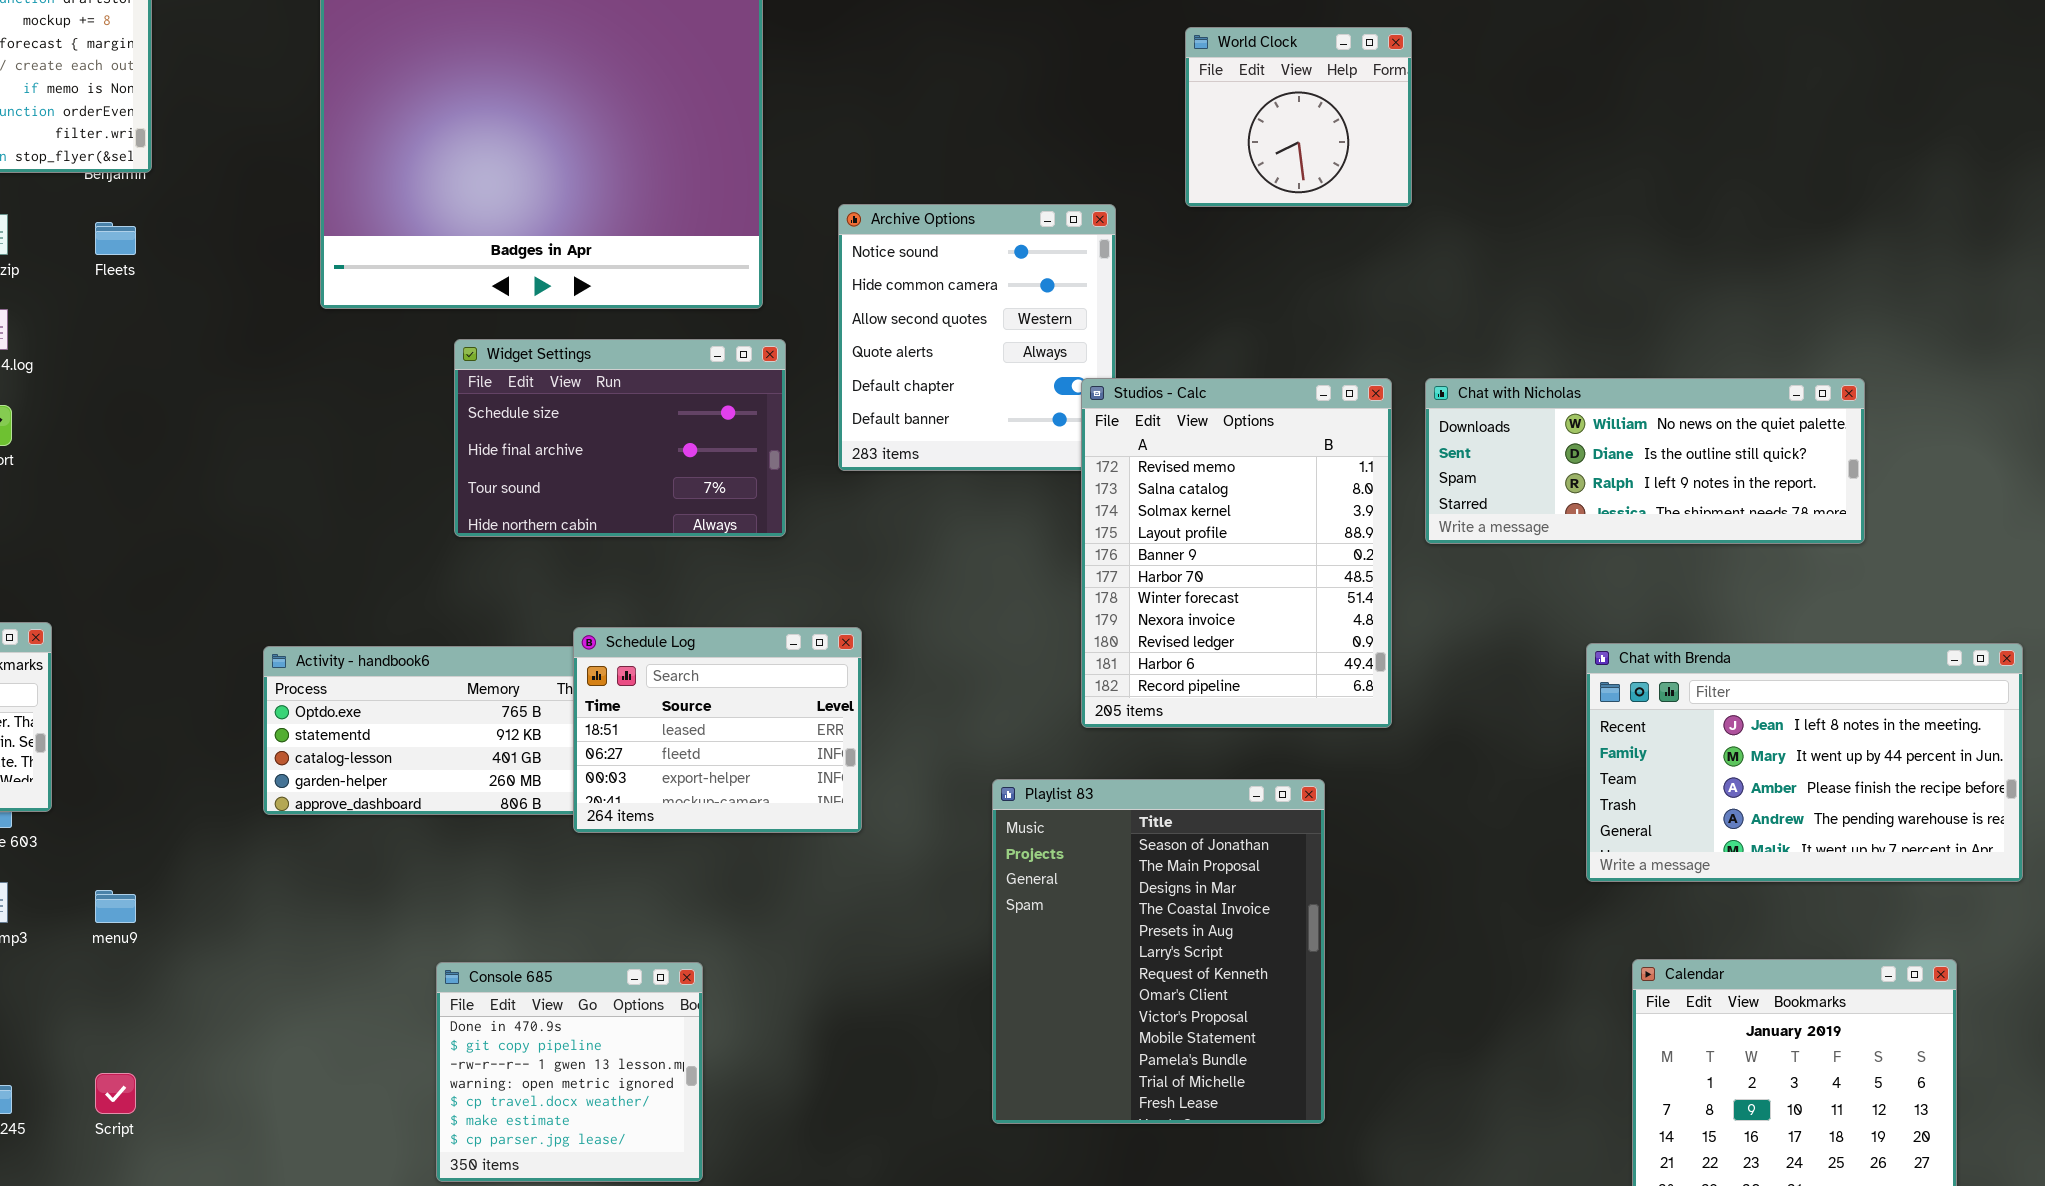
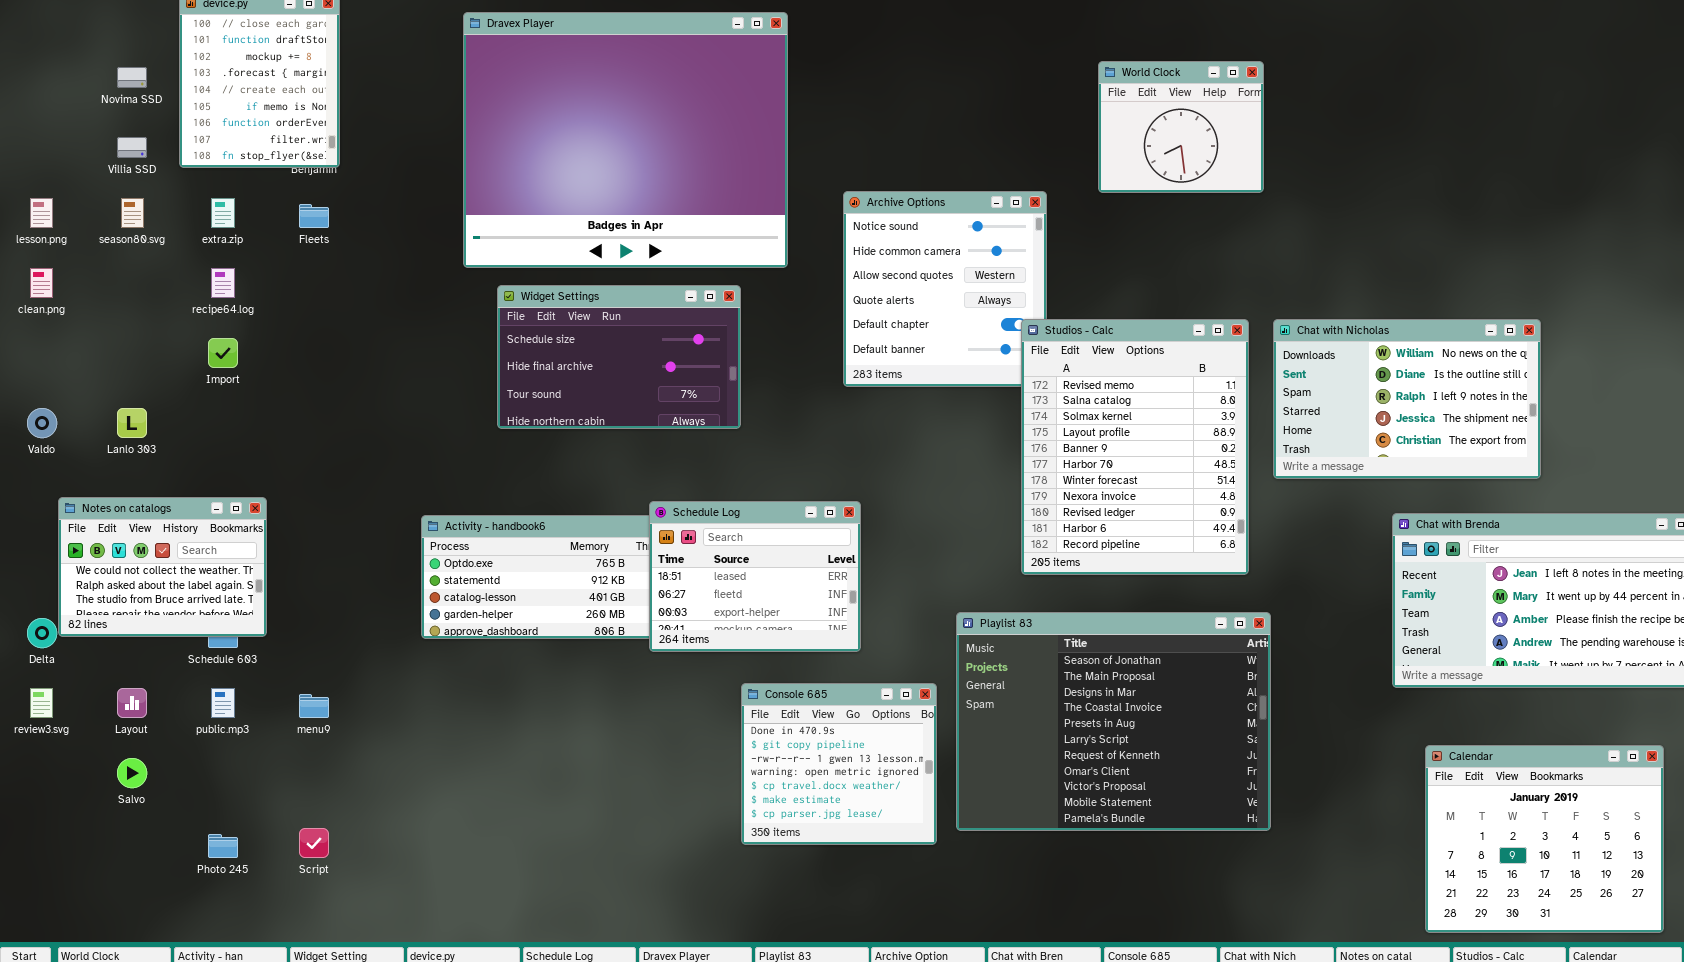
Widget Settings: [454,339,786,537] -> [497,285,741,429], moved
Chat with Nicholas: [1425,378,1865,544] -> [1273,319,1541,479], resized
Playlist 83: [992,779,1325,1124] -> [956,612,1271,831], resized
Console 685: [436,962,703,1182] -> [741,683,937,845], moved

